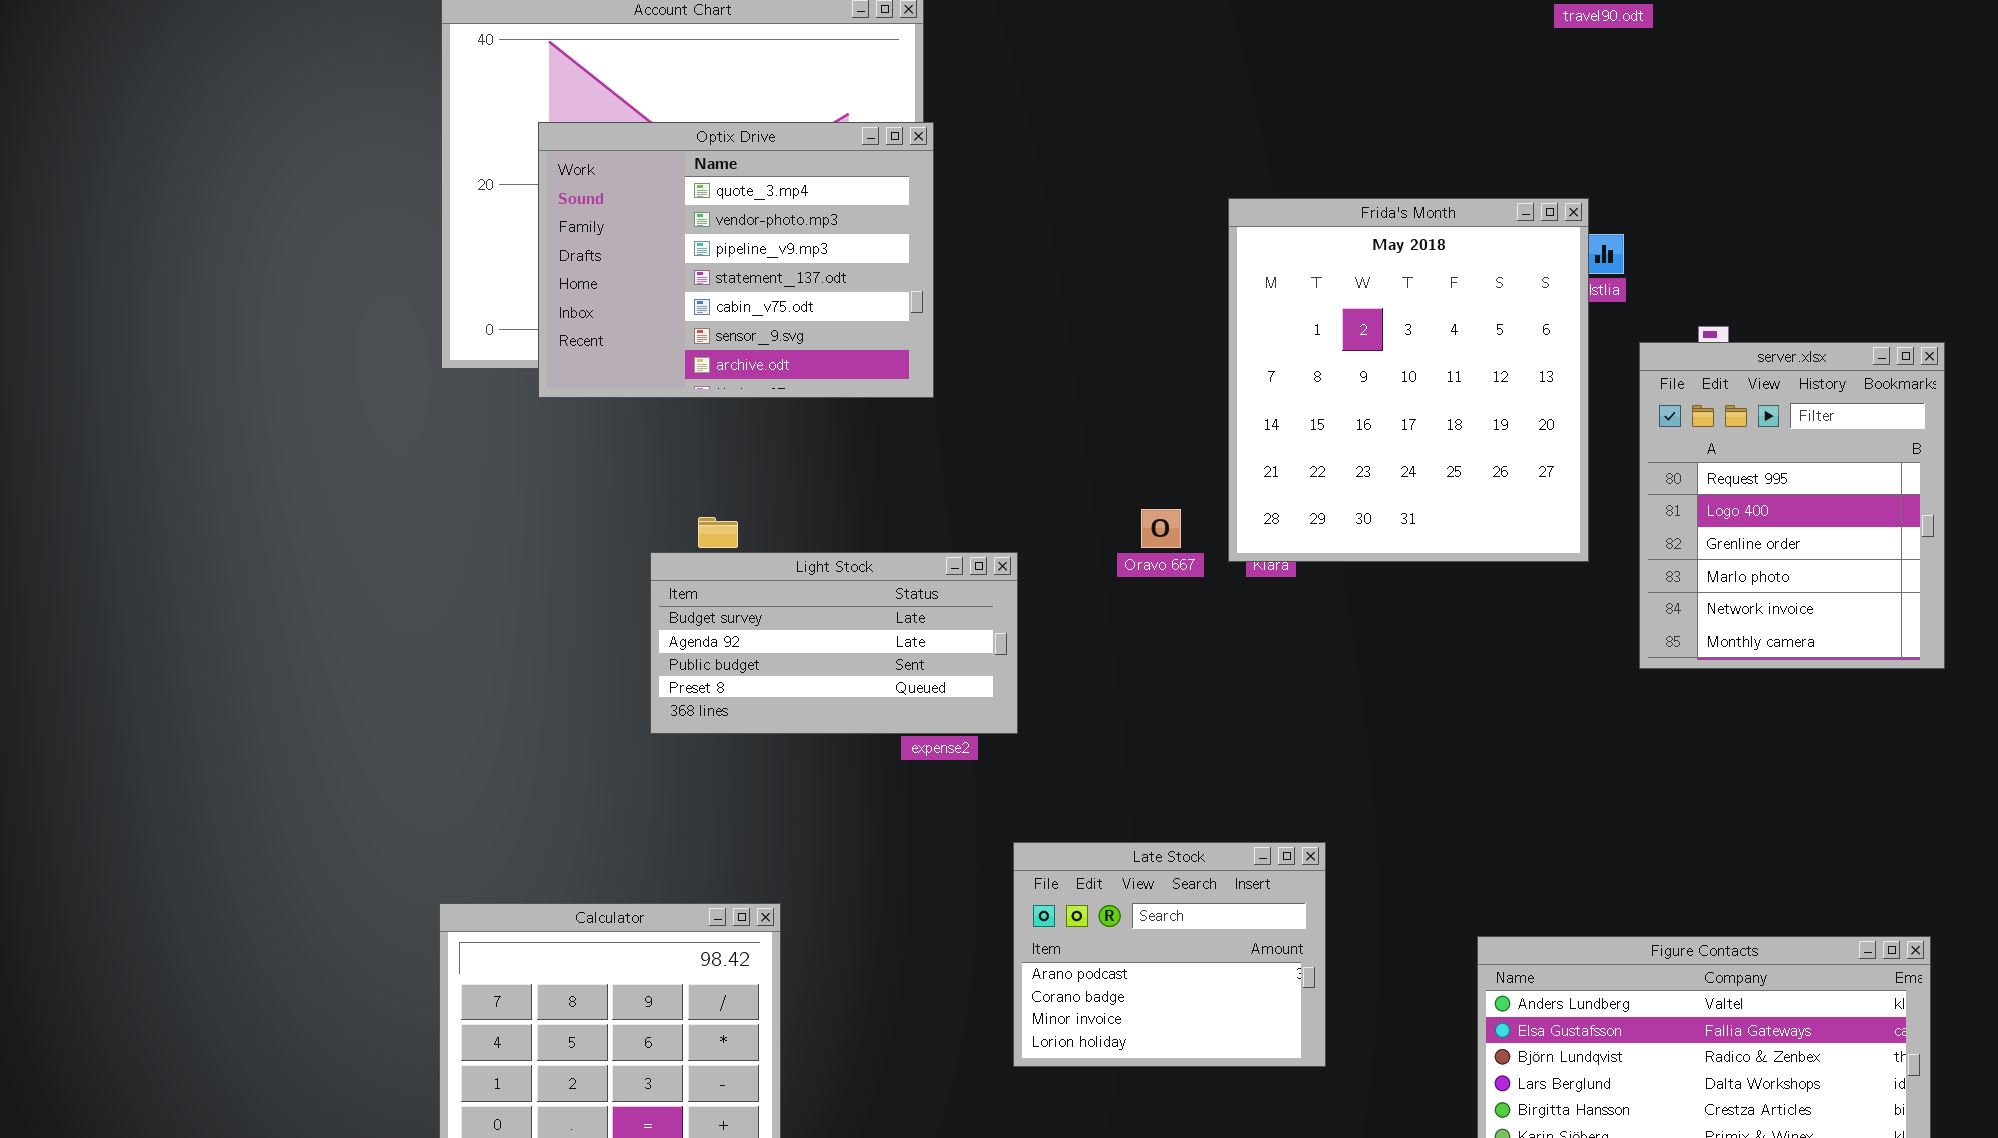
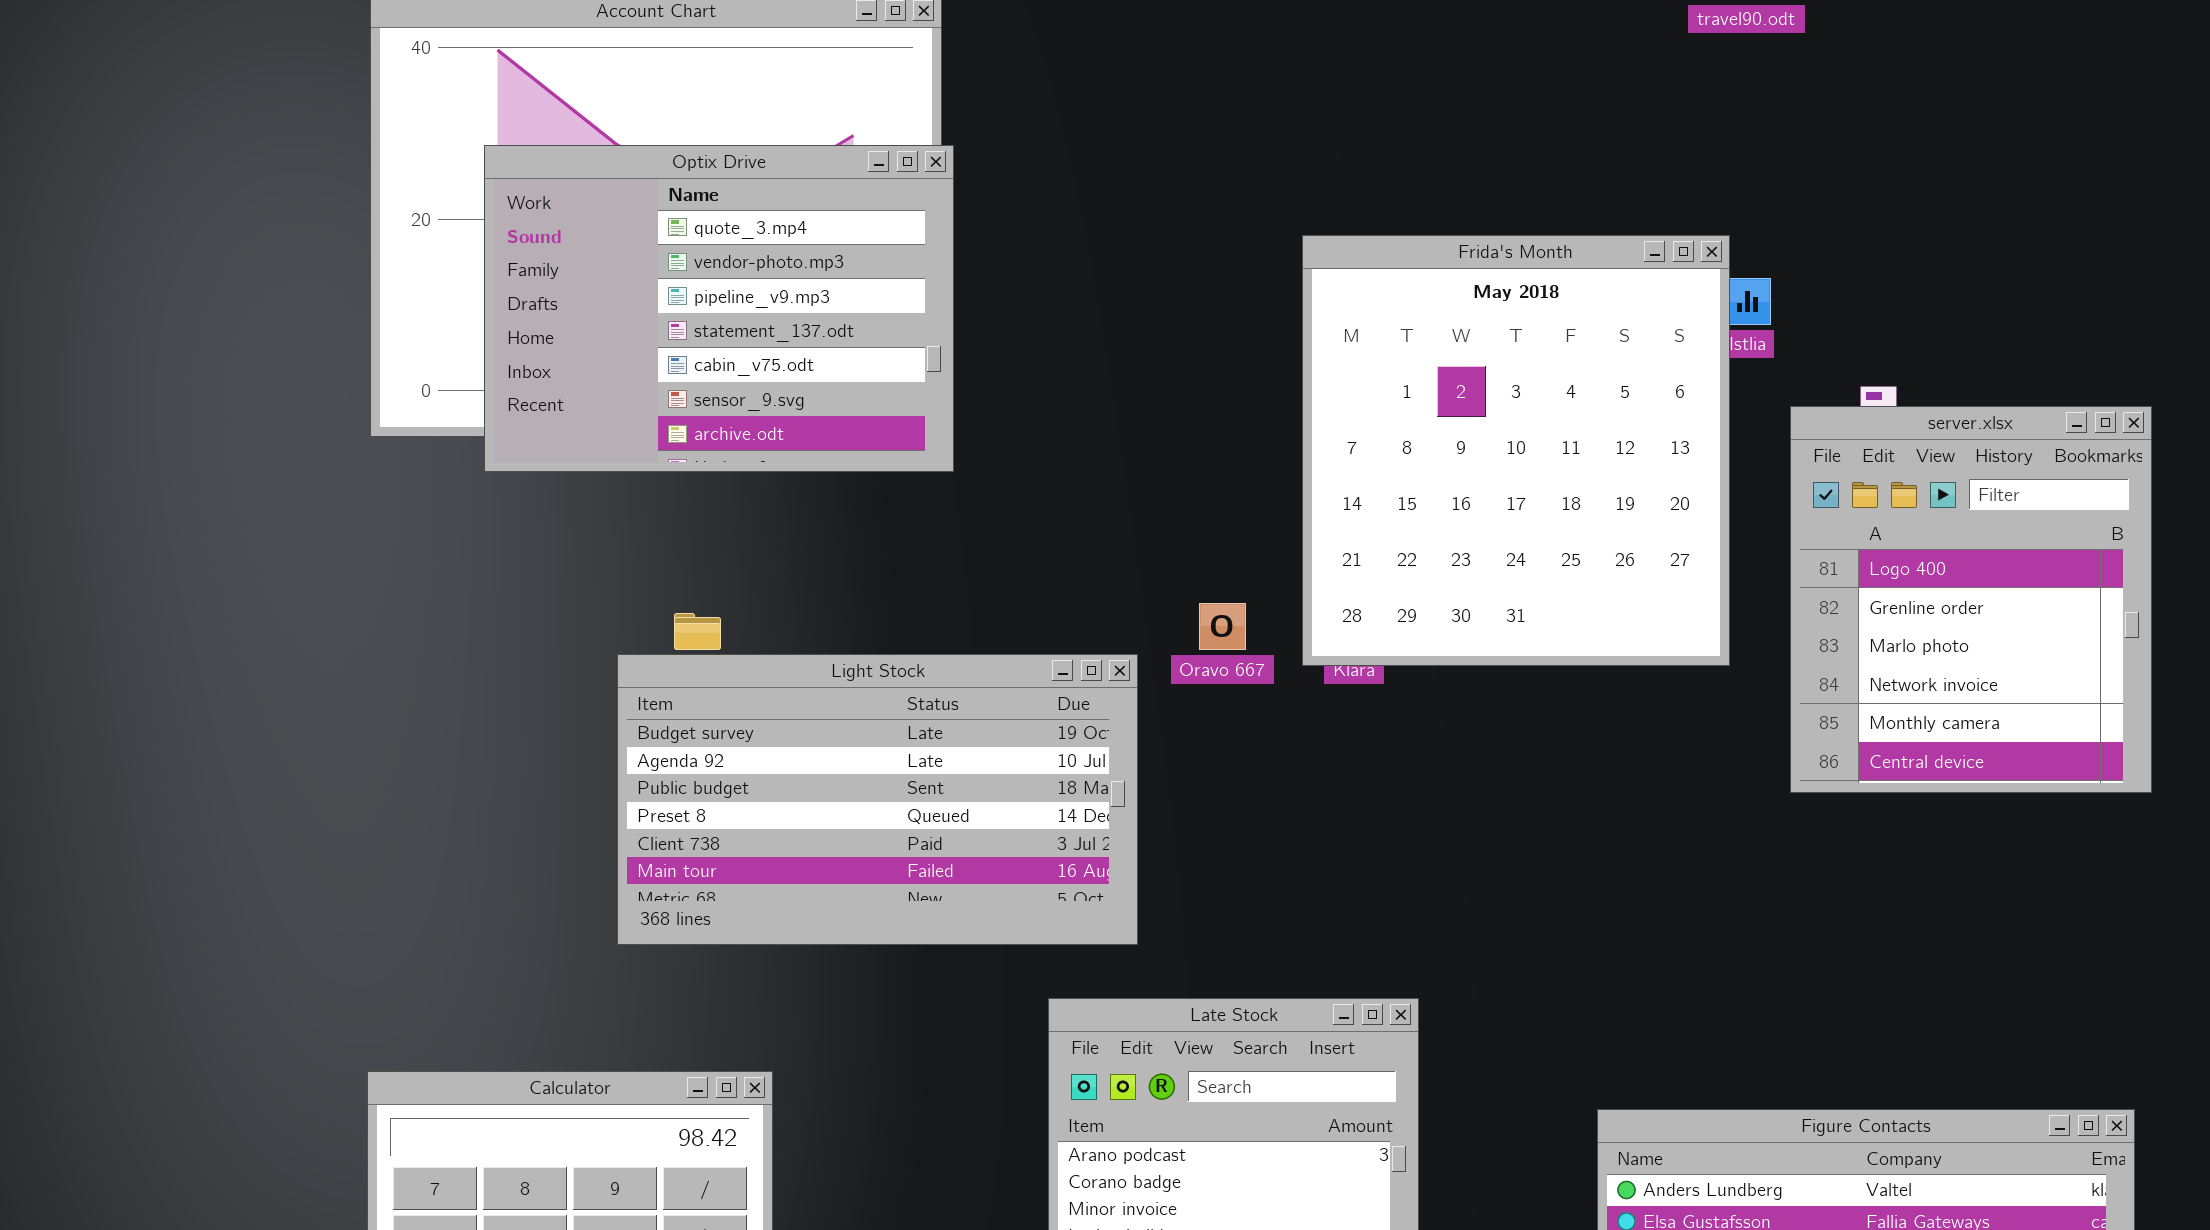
server.xlsx: [1639,342,1945,669] -> [1790,406,2152,793], scrolled down 1 row
Light Stock: [650,552,1018,734] -> [617,654,1138,945], resized

